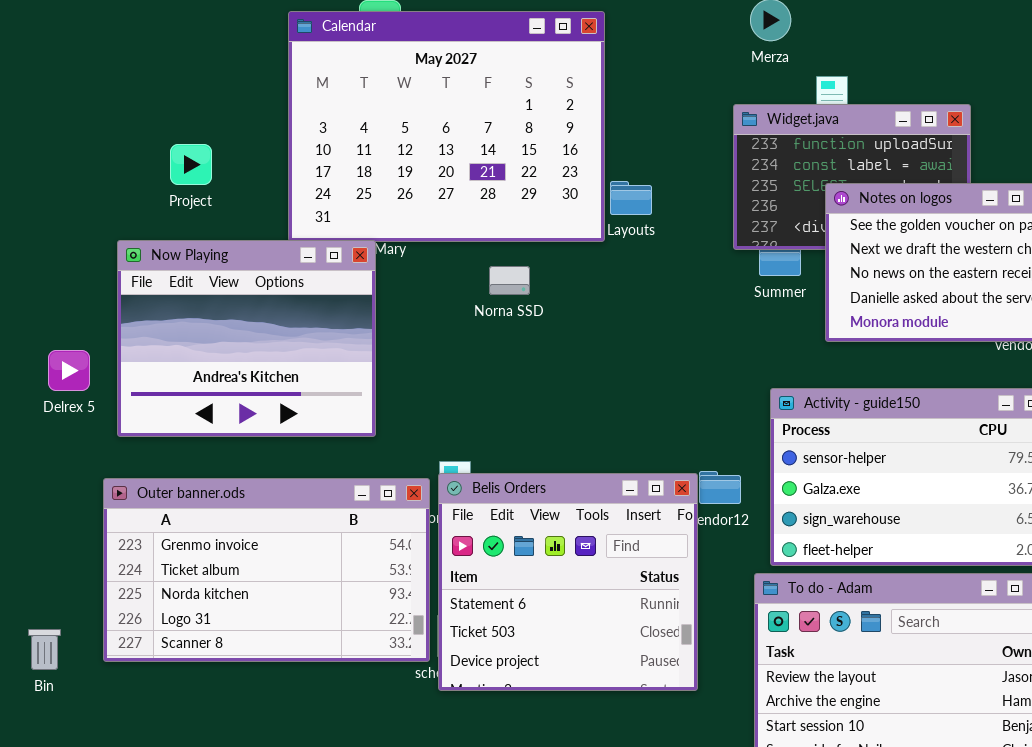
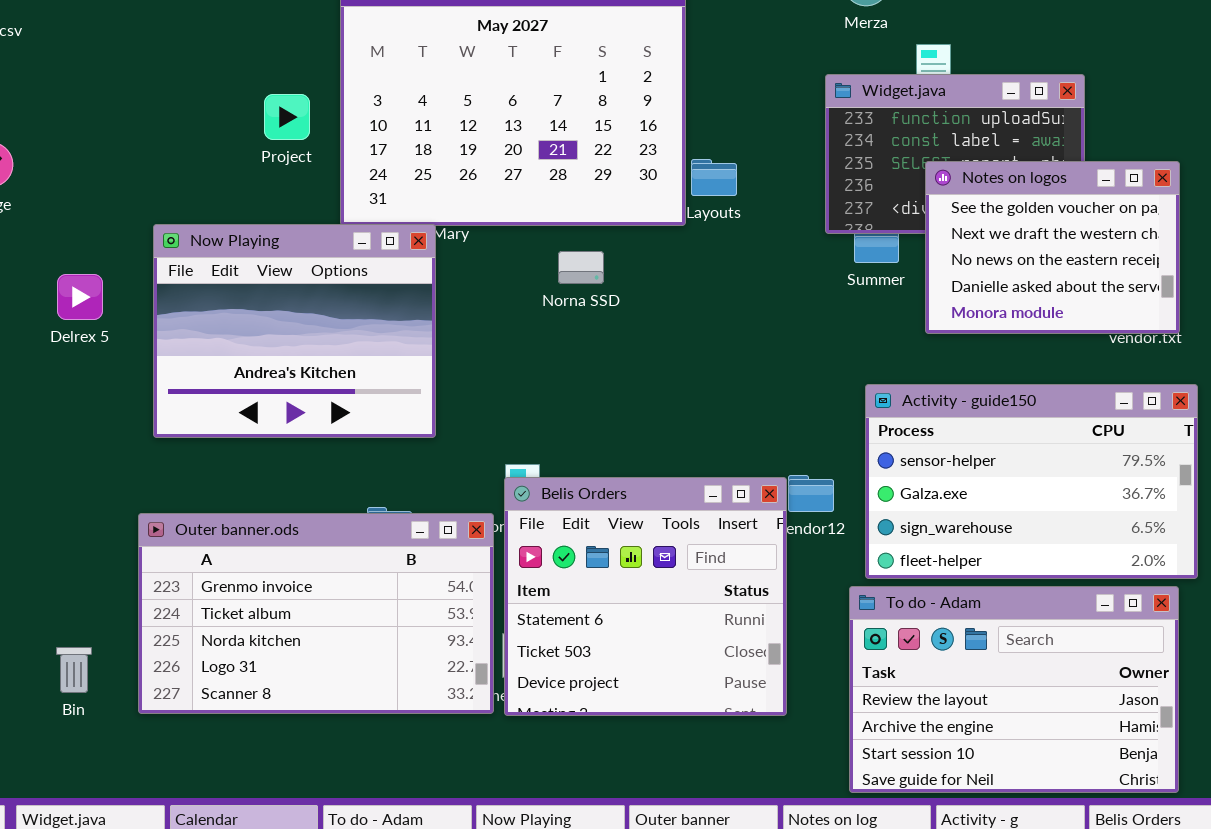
Project: [170,144,212,185] -> [264,94,310,140], moved
Delrex 5: [48,350,90,391] -> [57,274,103,320], moved
Outer banner.ods: [103,478,430,662] -> [138,513,494,714], moved

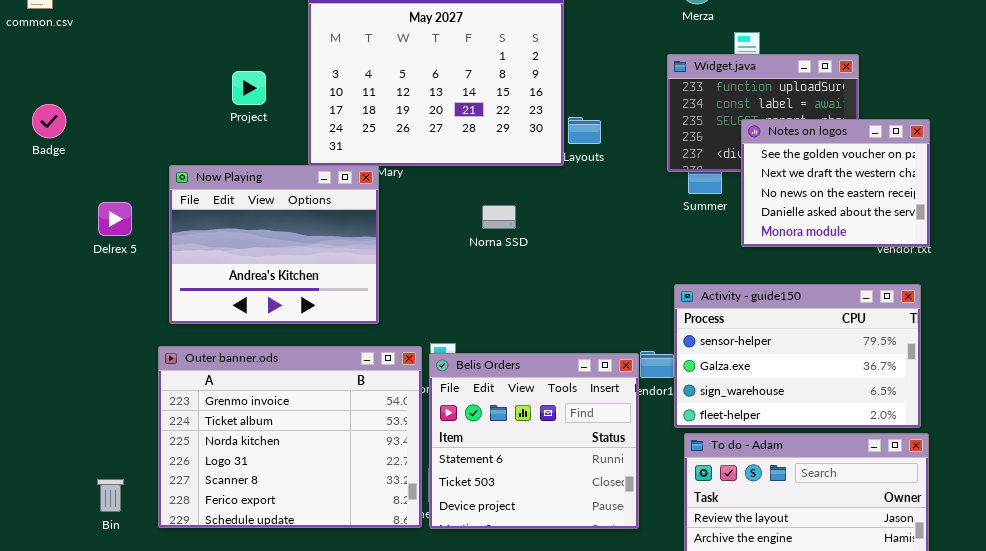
Project: [264,94,310,140] -> [232,71,266,105], moved
Norna SSD: [558,251,604,284] -> [482,205,516,229], moved
Activity - guide150: [865,384,1198,579] -> [674,284,921,428], moved
Outer banner.ods: [138,513,494,714] -> [158,346,422,528], resized

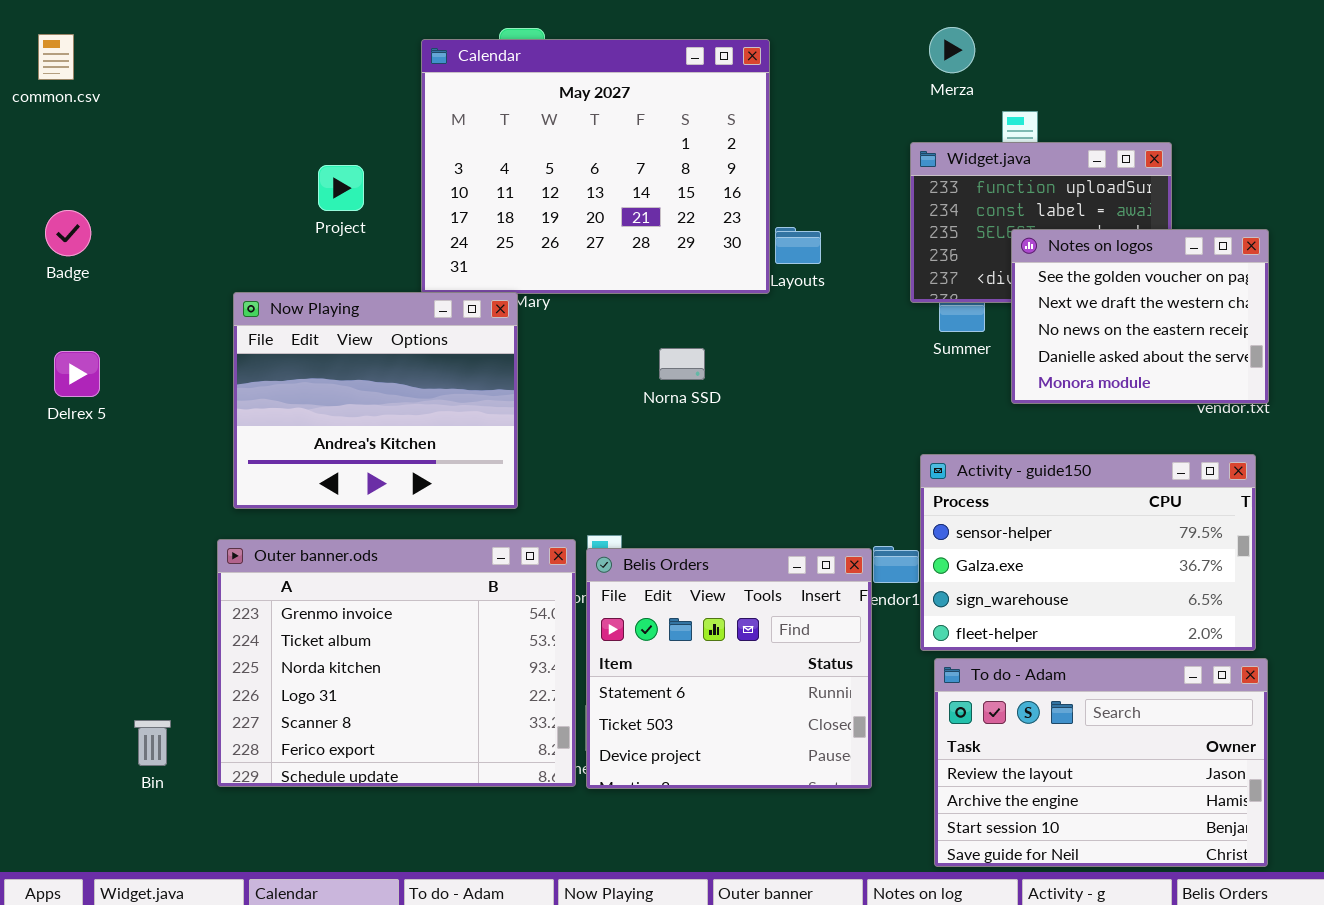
Delrex 5: [98,202,132,236] -> [54,351,100,397], moved

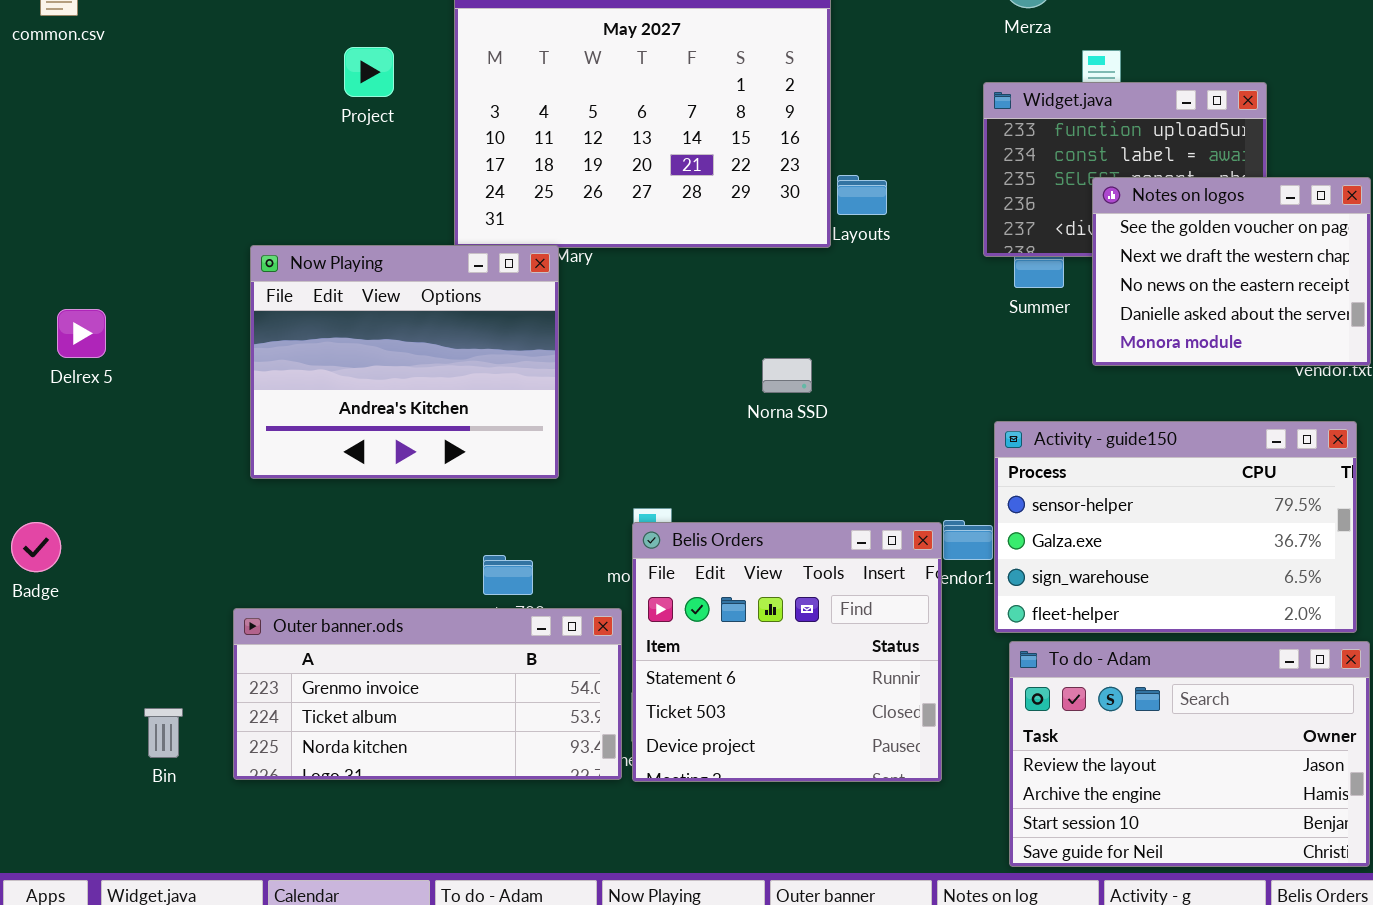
Project: [318,165,364,211] -> [344,47,394,97], moved
Badge: [45,210,91,256] -> [11,522,61,572], moved
Norna SSD: [659,348,705,380] -> [762,358,812,393], moved
Outer banner.ods: [217,539,576,787] -> [233,608,622,780], resized

